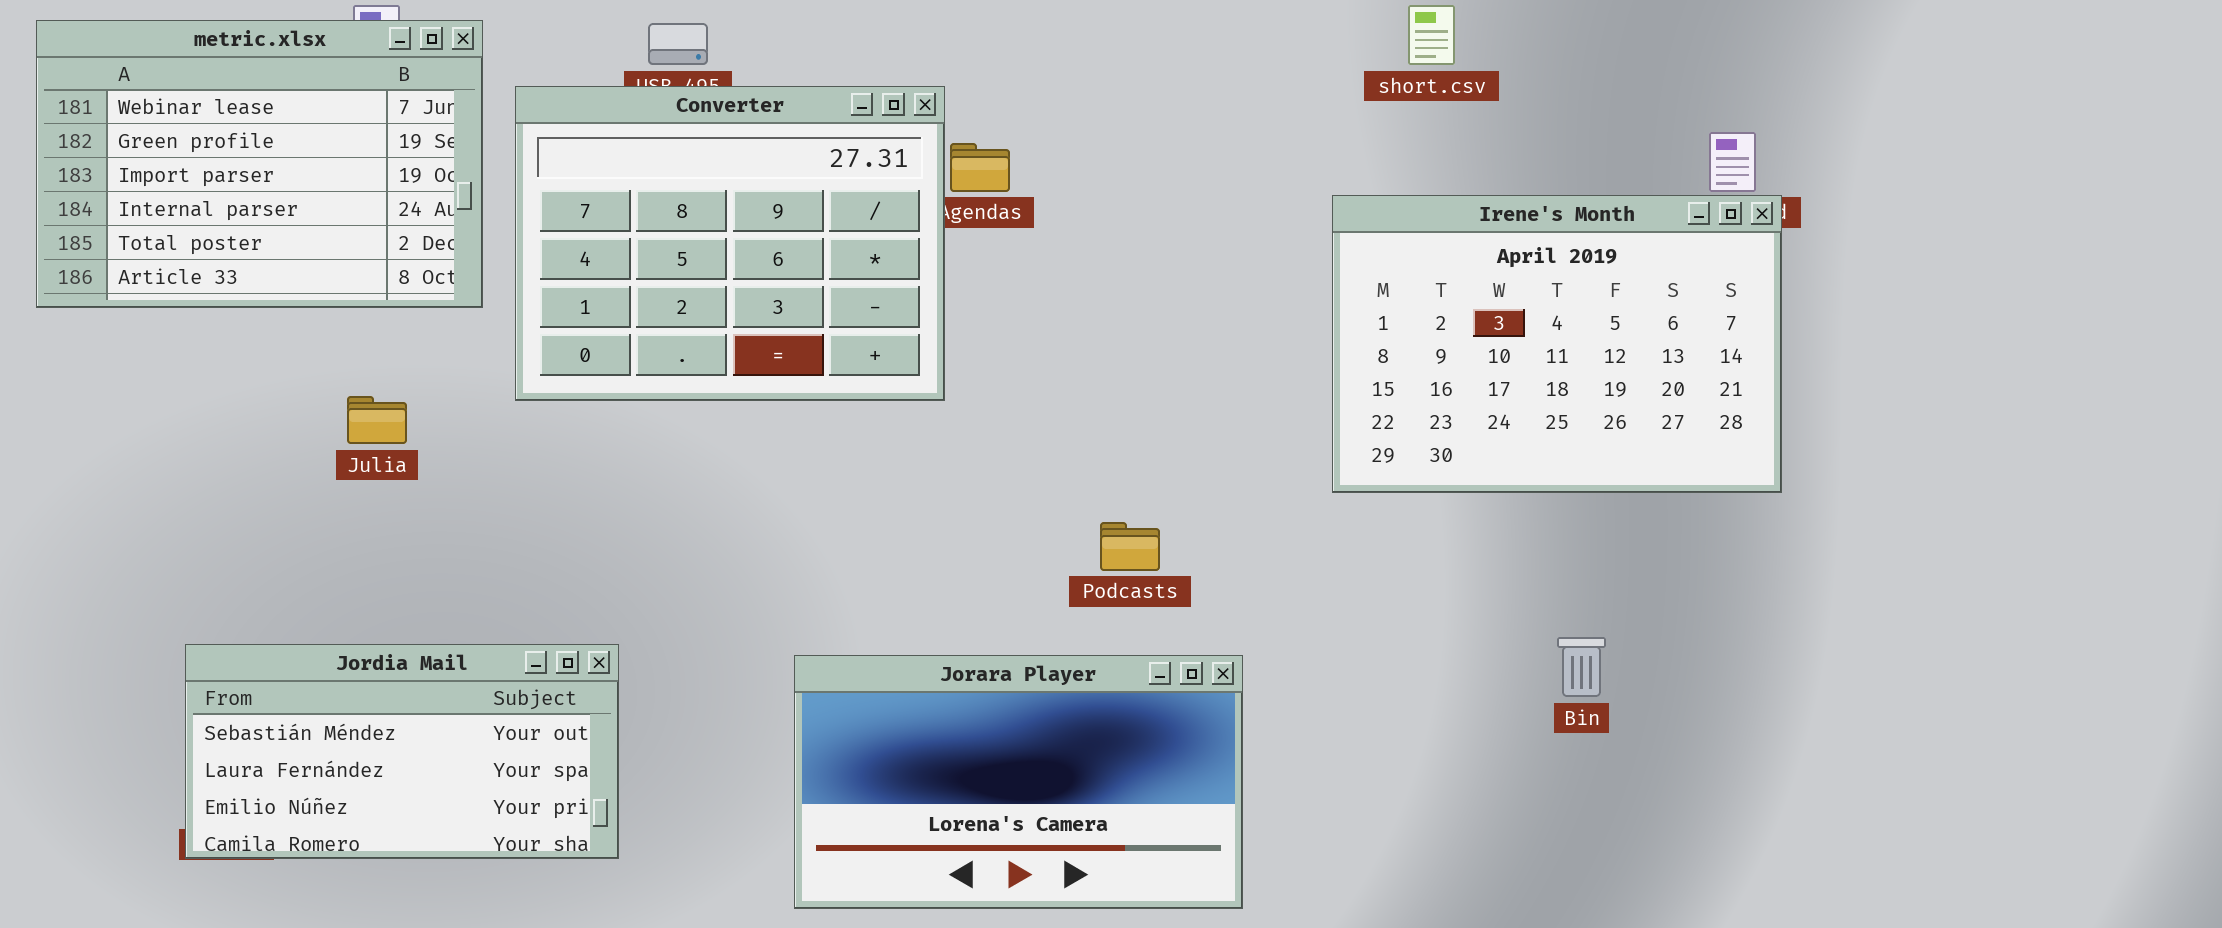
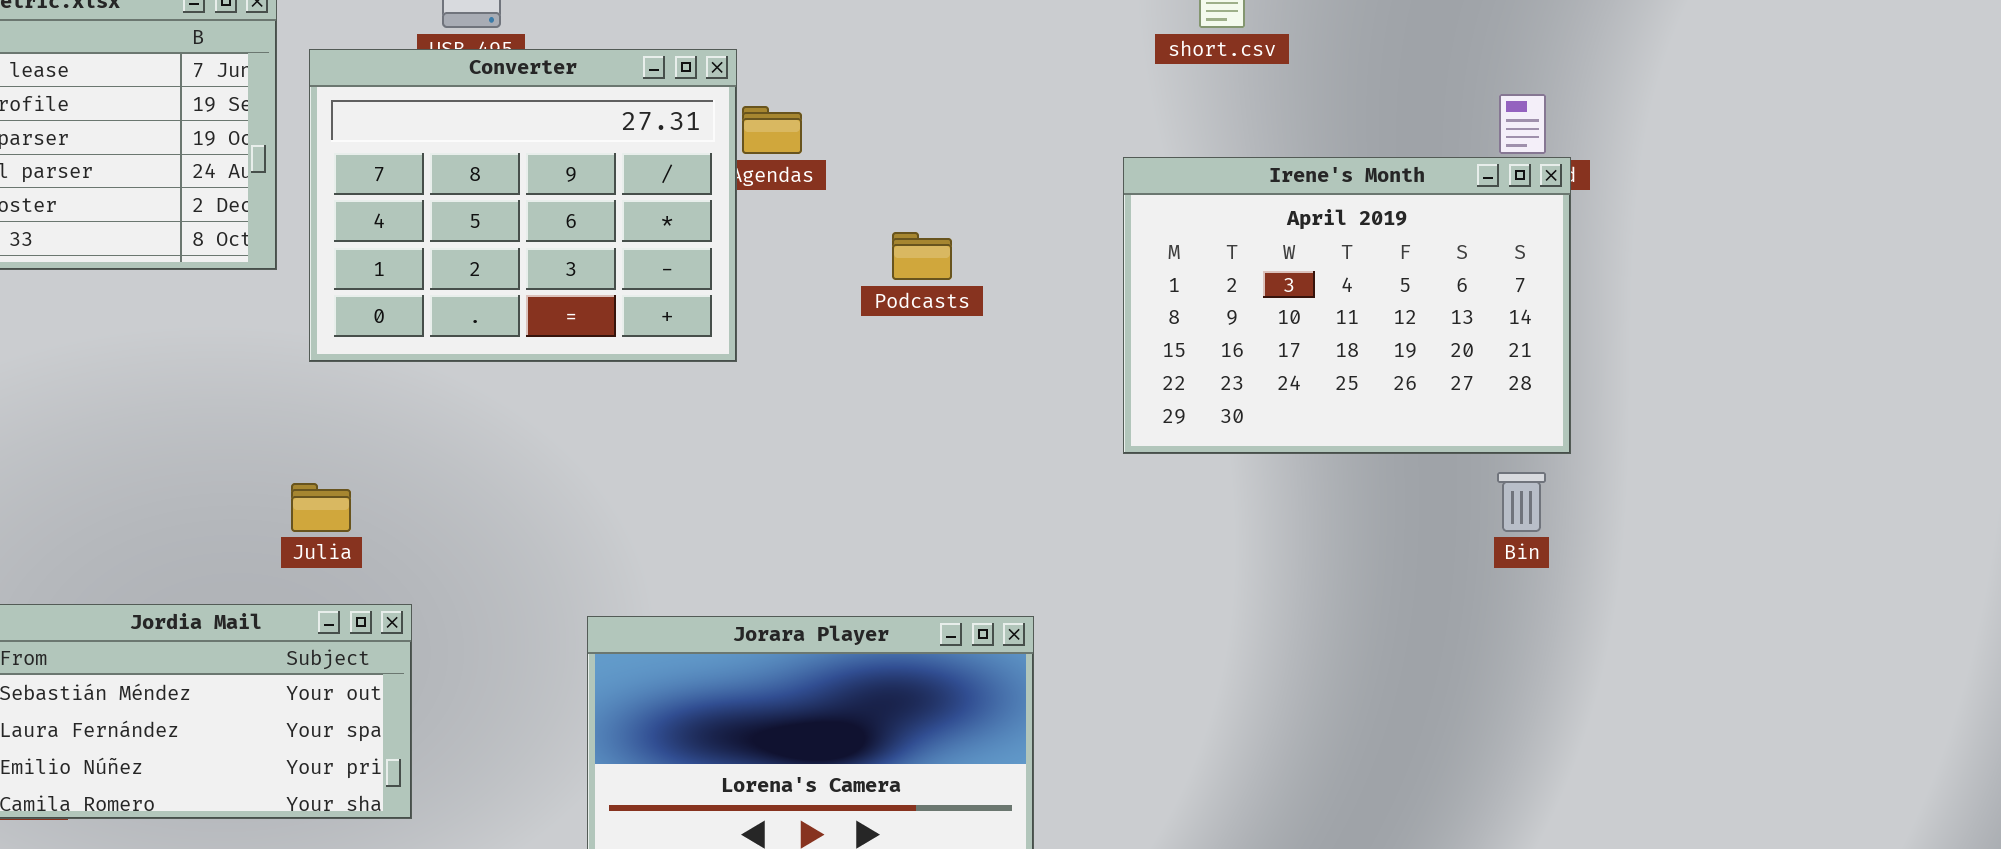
Julia: [347,396,407,444] -> [291,483,351,532], moved
Podcasts: [1100,522,1160,571] -> [892,232,952,280], moved
Bin: [1557,637,1606,697] -> [1497,472,1546,532], moved

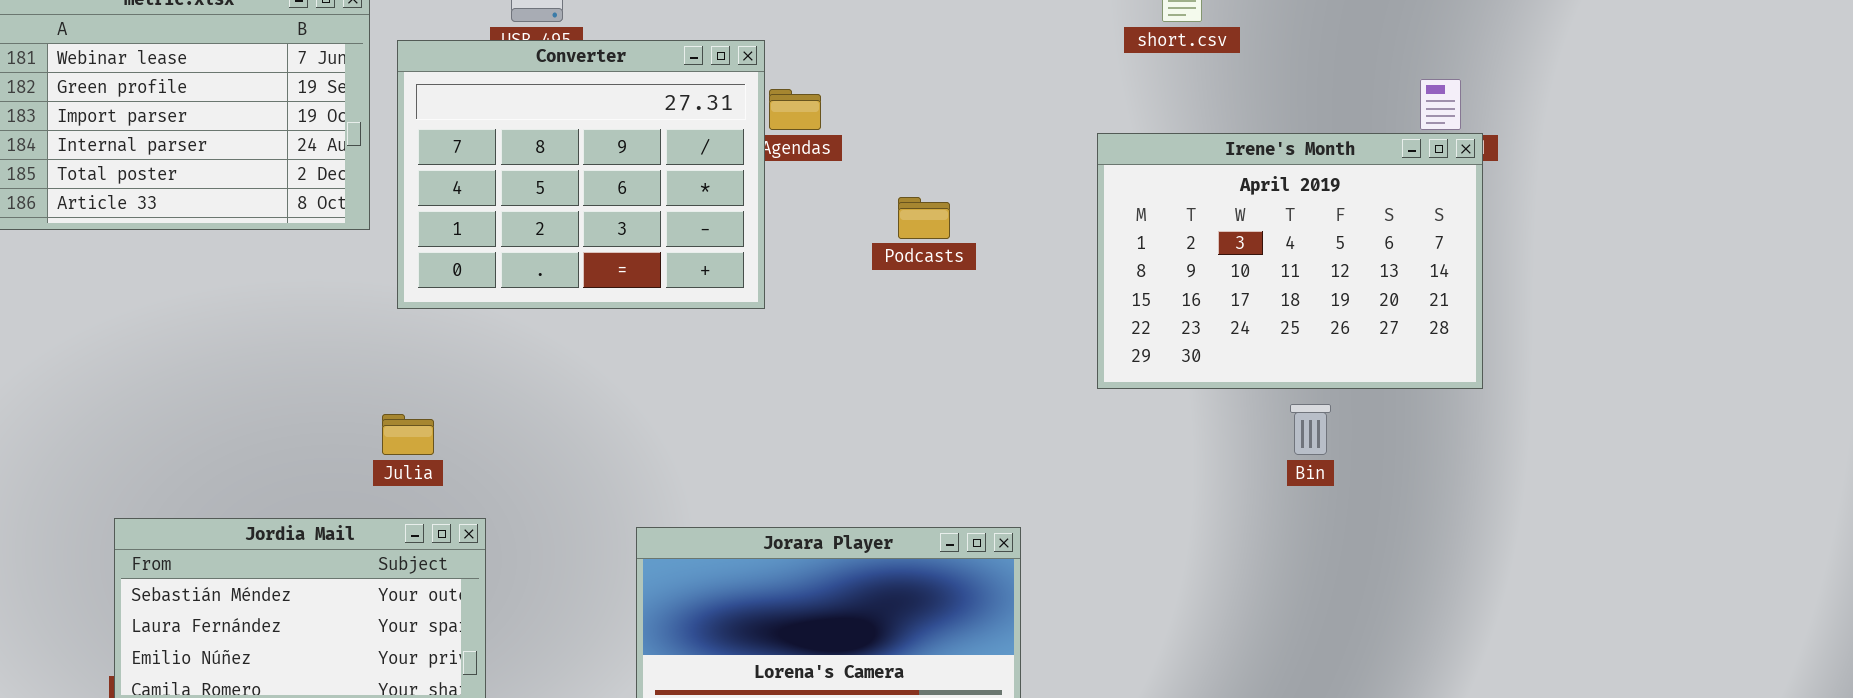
Bin: [1497,472,1546,532] -> [1290,404,1331,455], moved

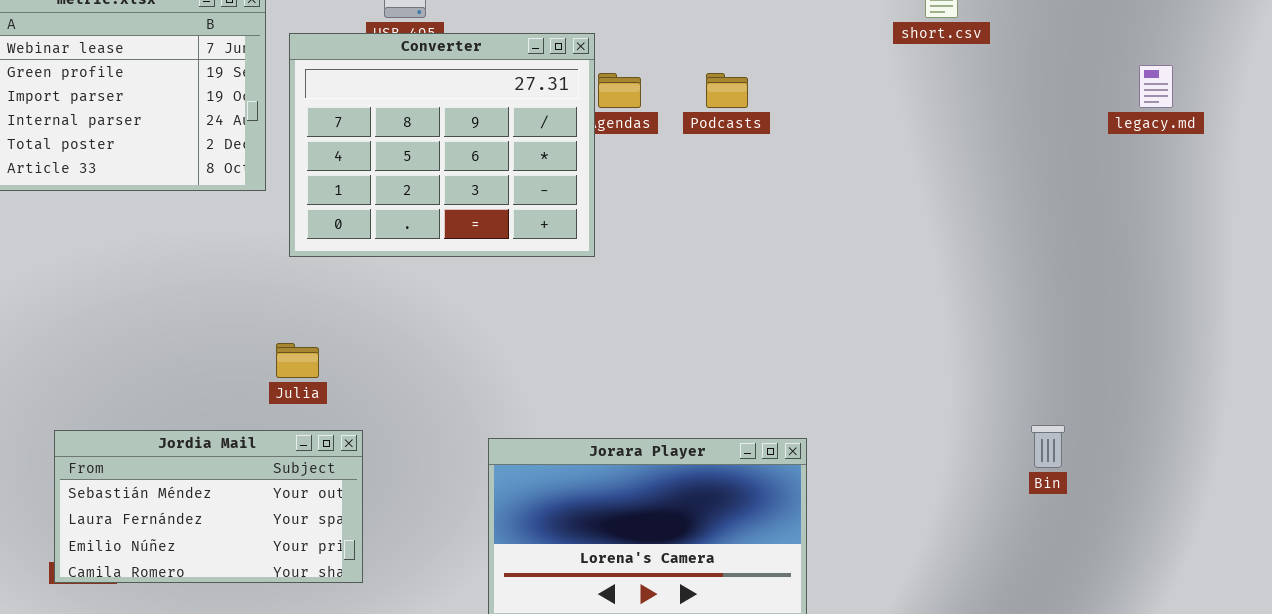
Irene's Month: [1097,133,1483,389] -> none, closed
Podcasts: [898,197,950,239] -> [706,73,748,108], moved
Bin: [1290,404,1331,455] -> [1031,425,1065,468], moved

